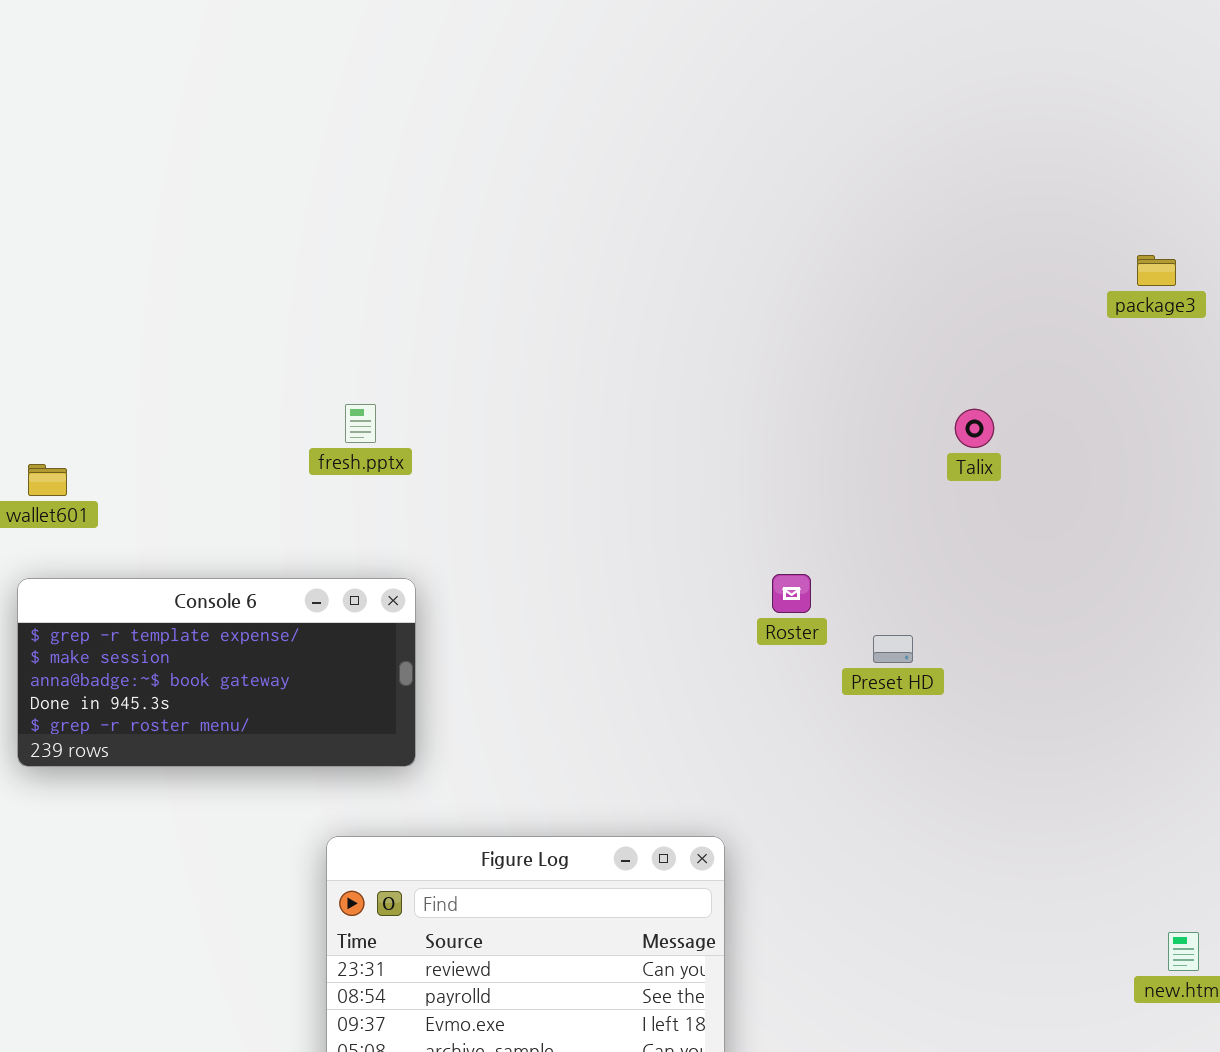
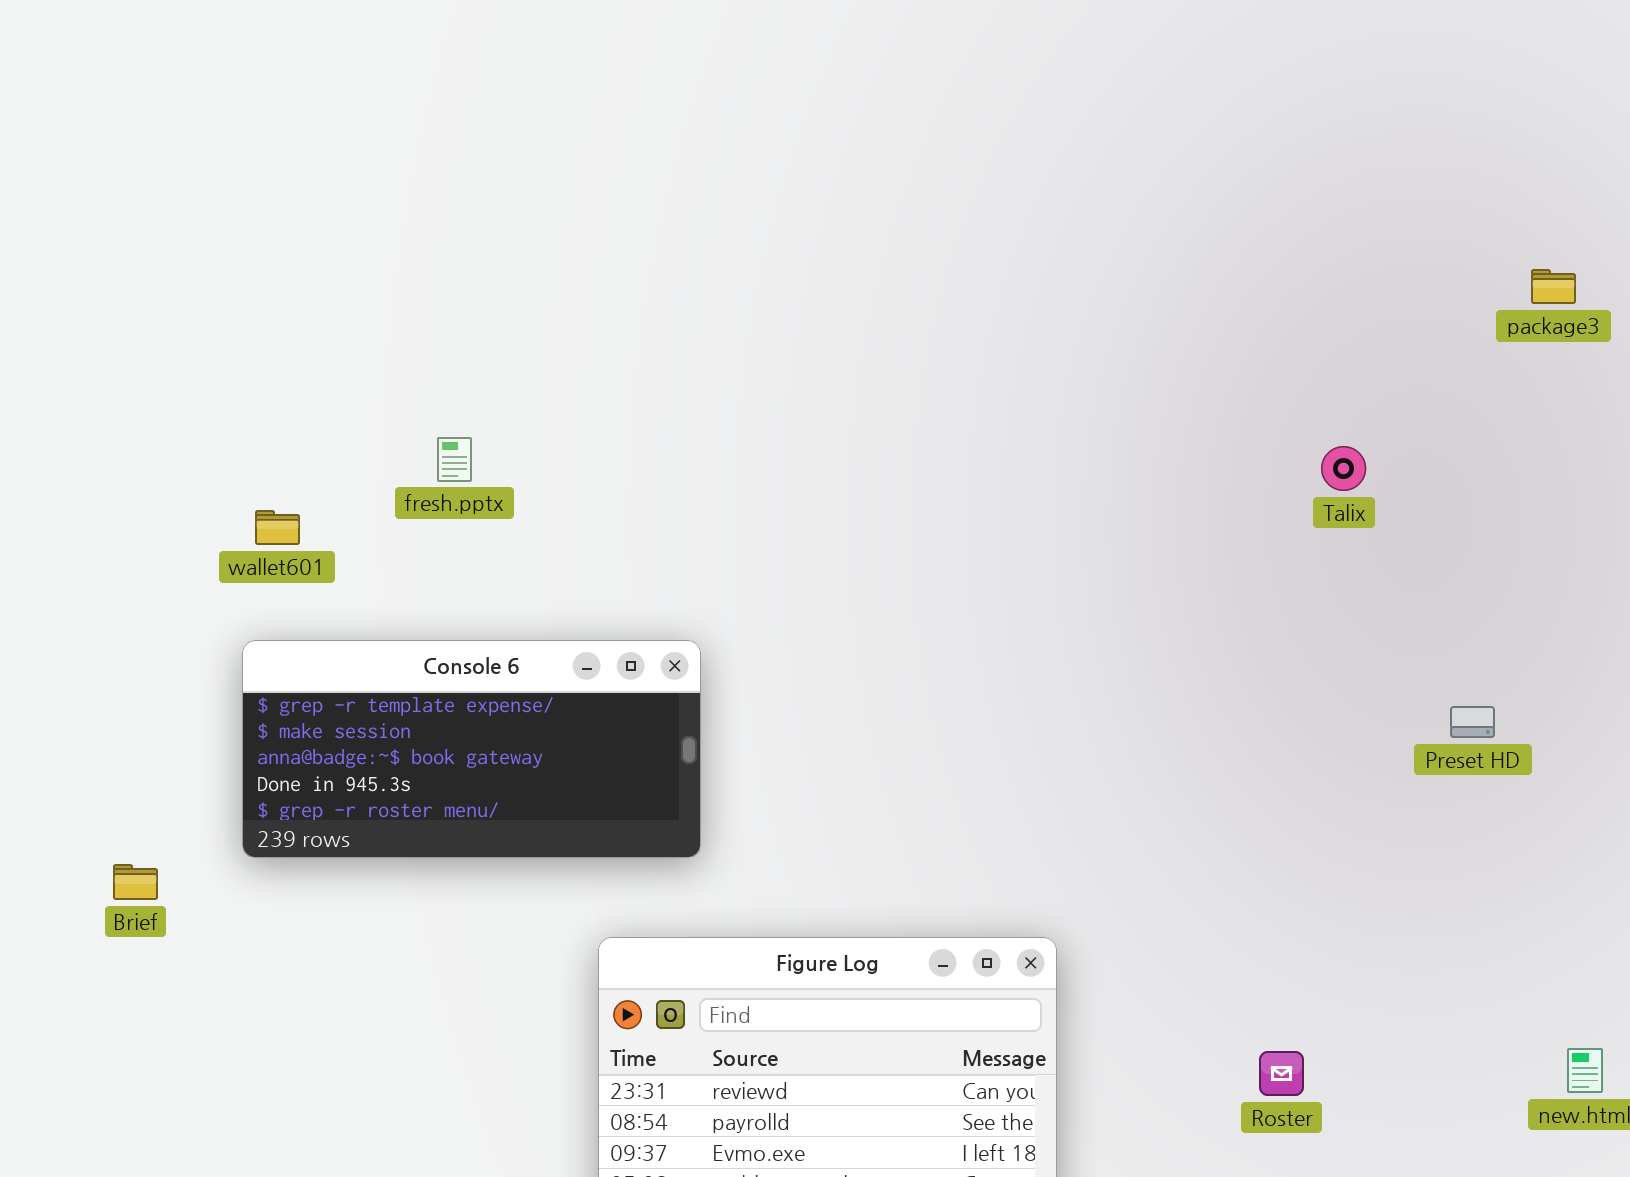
fresh.pptx: [345,404,376,443] -> [437,437,472,482], moved
Roster: [772,574,811,613] -> [1259,1051,1304,1096], moved
Preset HD: [873,635,913,663] -> [1450,706,1495,738], moved

